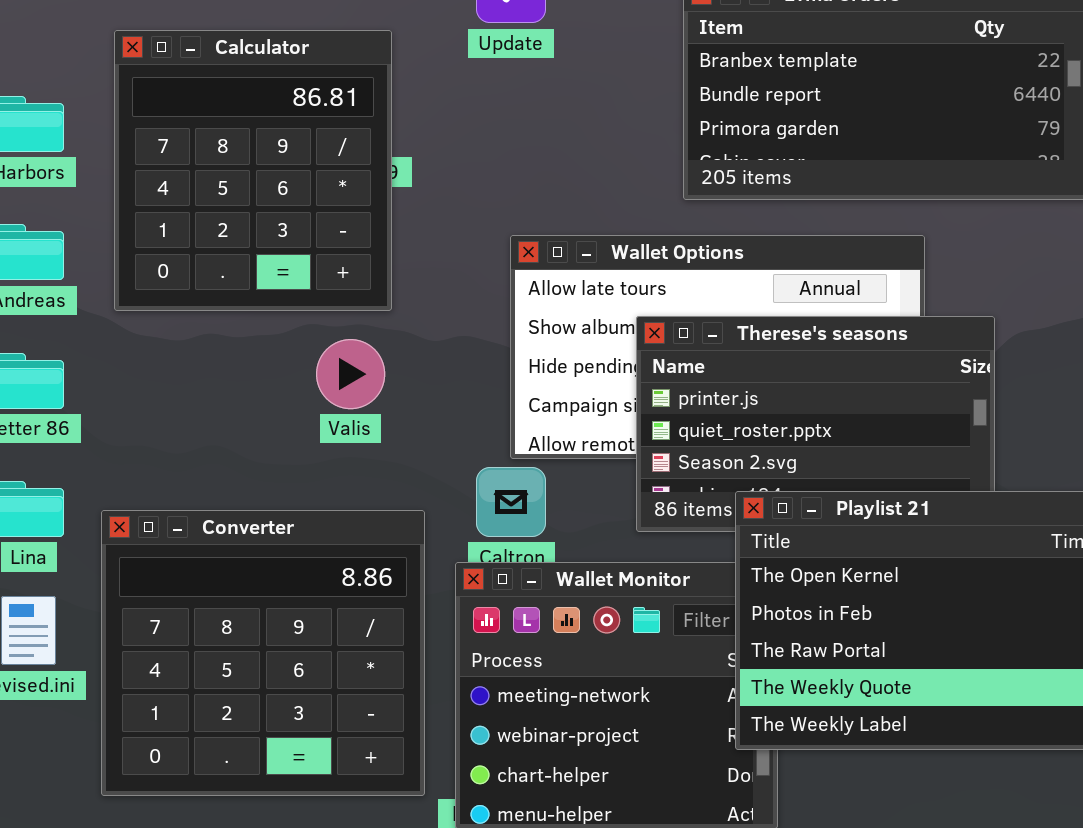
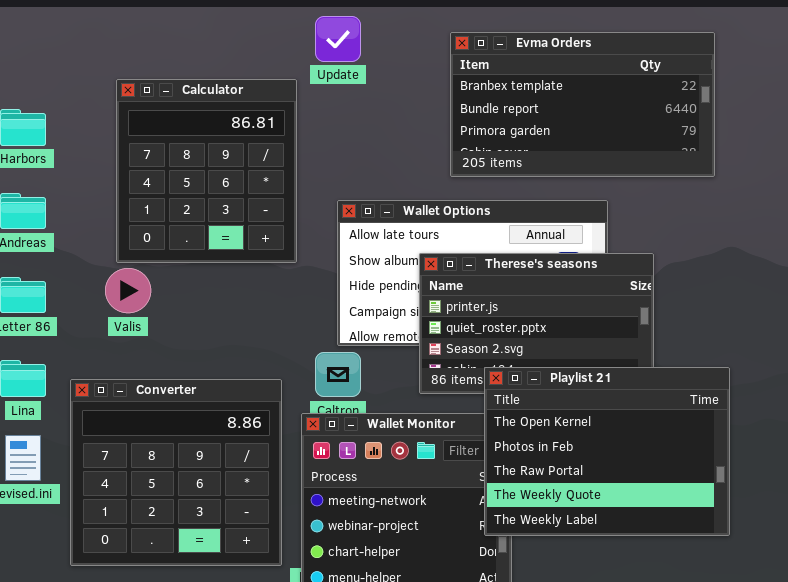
Calculator: [114,30,392,311] -> [116,79,297,263], moved
Valis: [316,339,385,409] -> [105,268,151,313], moved

